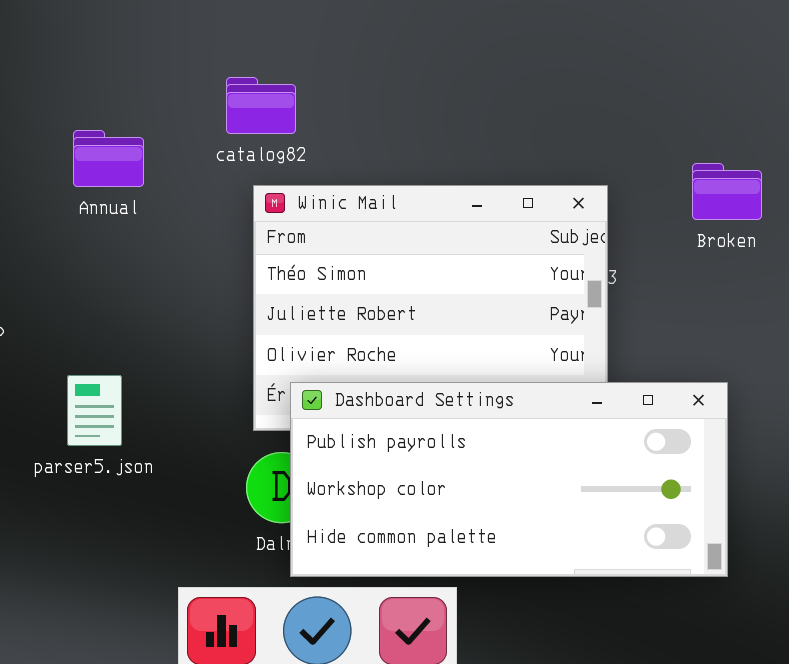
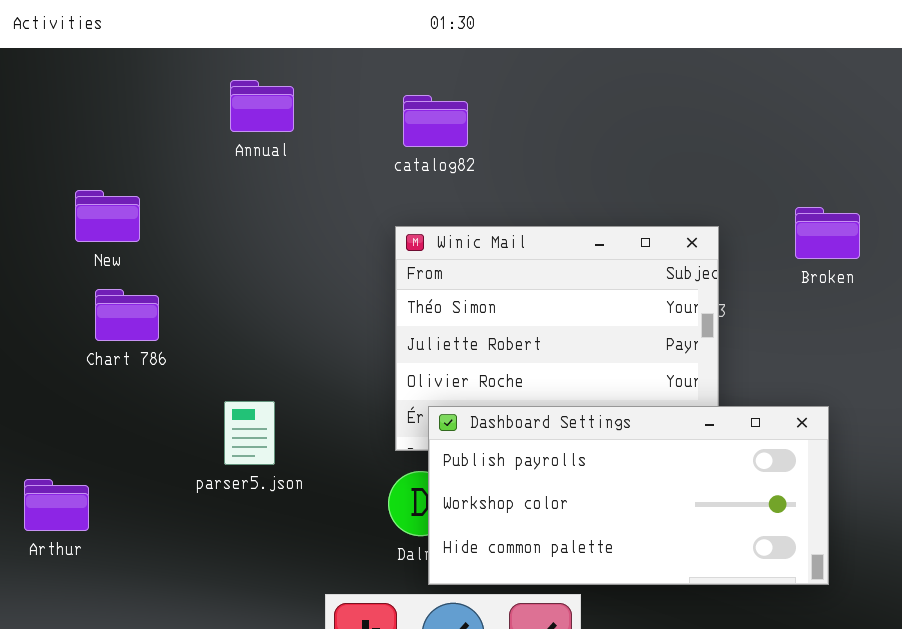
catalog82: [226,77,296,134] -> [403,95,468,147], moved
Annual: [73,130,144,187] -> [230,80,294,132], moved

